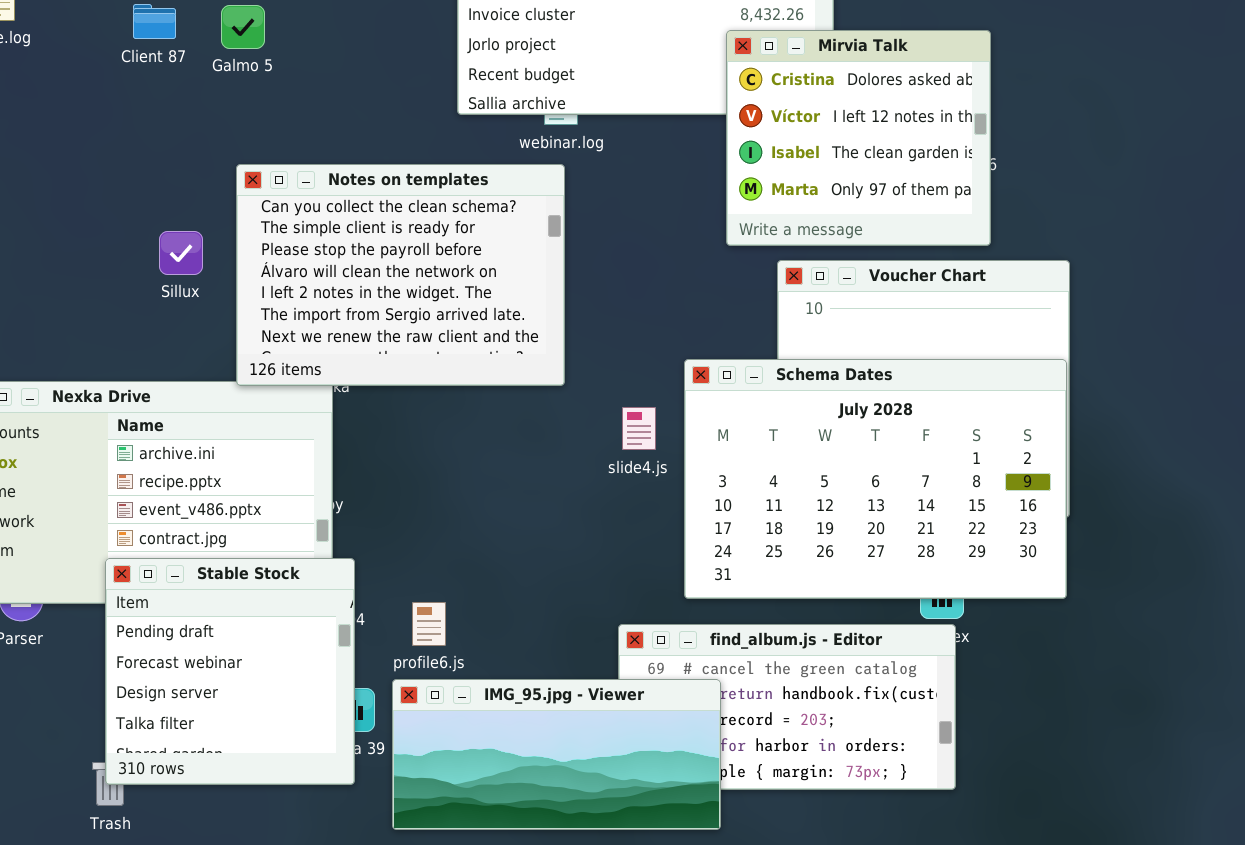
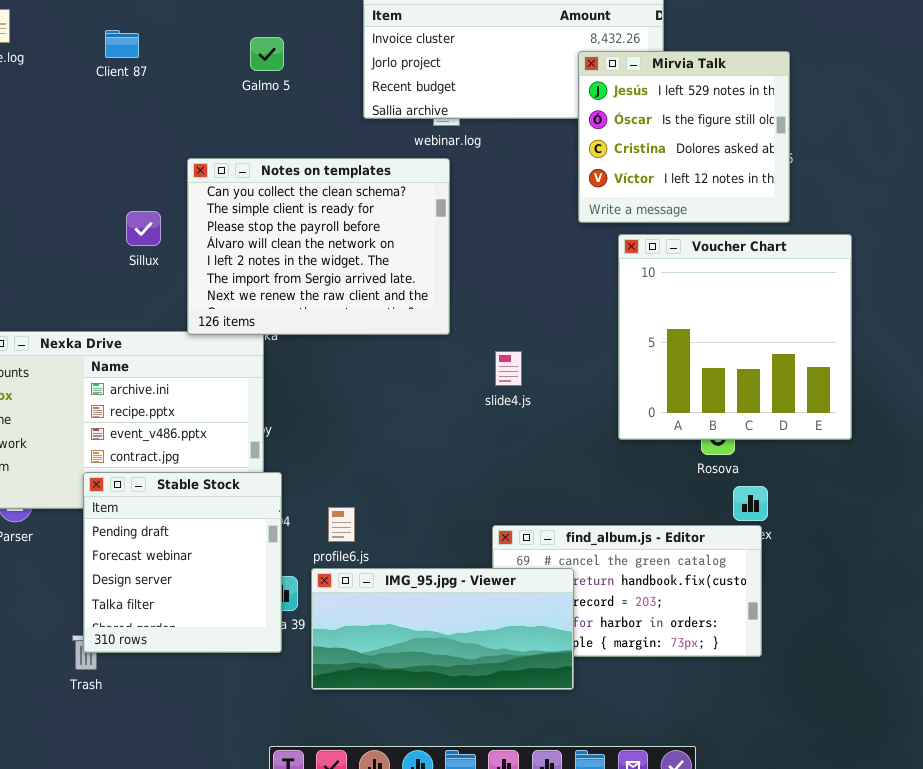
Galmo 5: [221,5,265,49] -> [250,37,284,71], moved
Mirvia Talk: [726,30,991,246] -> [578,51,790,223], scrolled up 2 rows
Schema Dates: [684,359,1067,599] -> none, closed

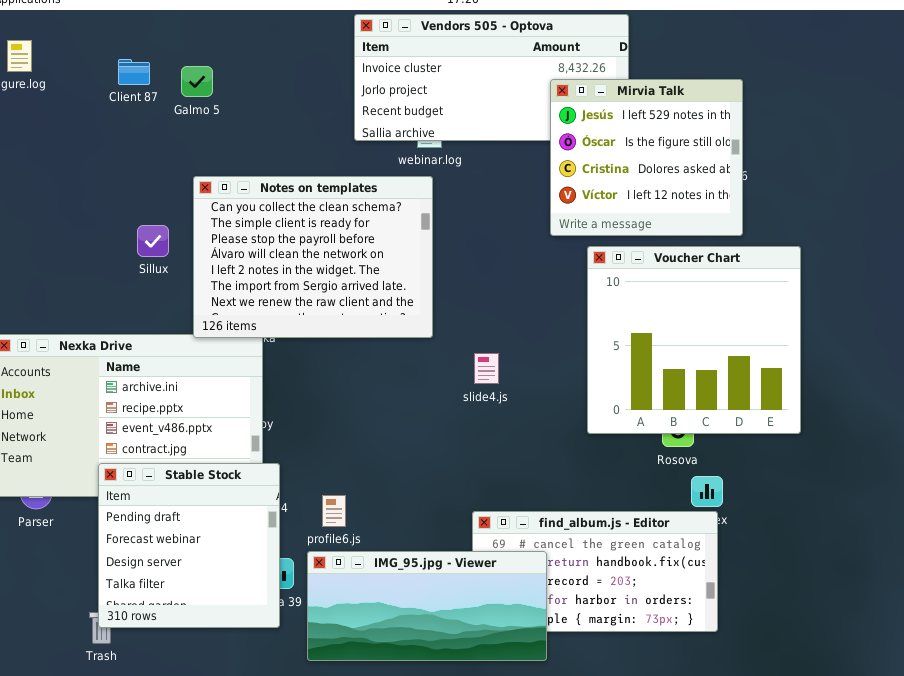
Galmo 5: [250,37,284,71] -> [181,66,213,97], moved

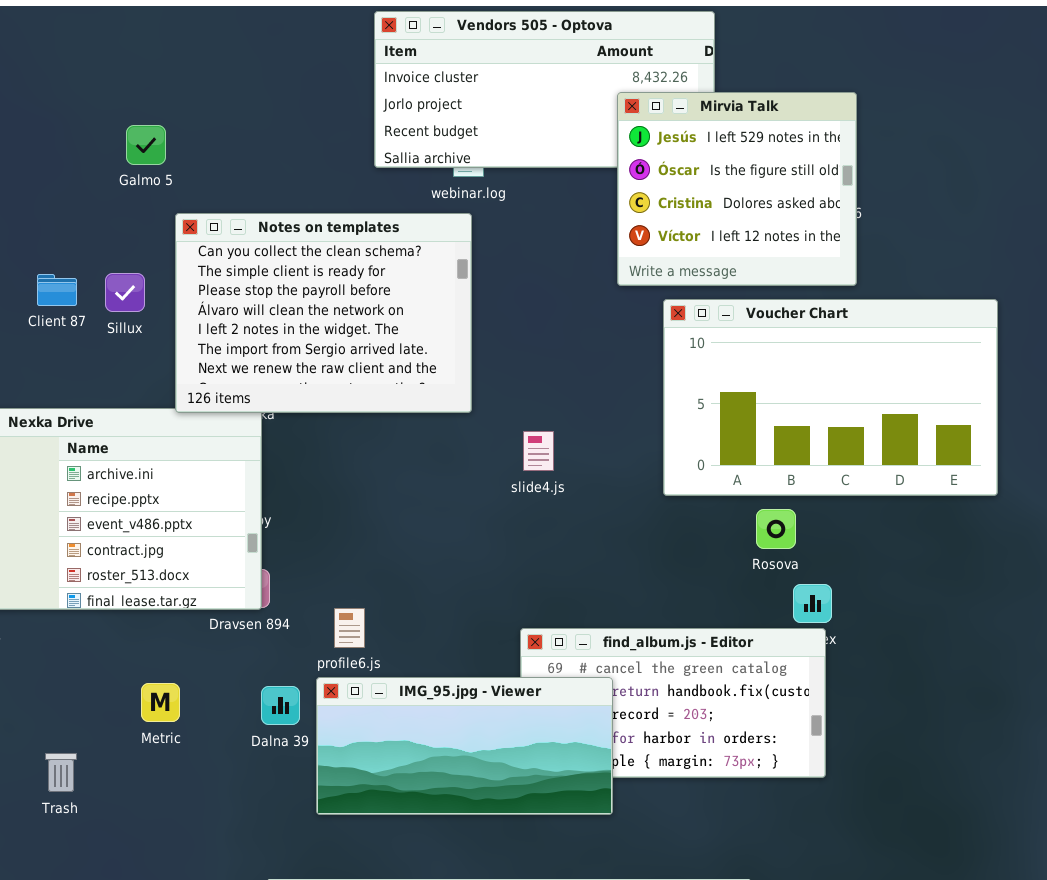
Client 87: [118,59,150,85] -> [37,274,77,306], moved
Galmo 5: [181,66,213,97] -> [126,125,166,165], moved
Voucher Chart: [587,246,801,434] -> [663,299,998,496], resized
Stable Stock: [98,463,280,628] -> none, closed

